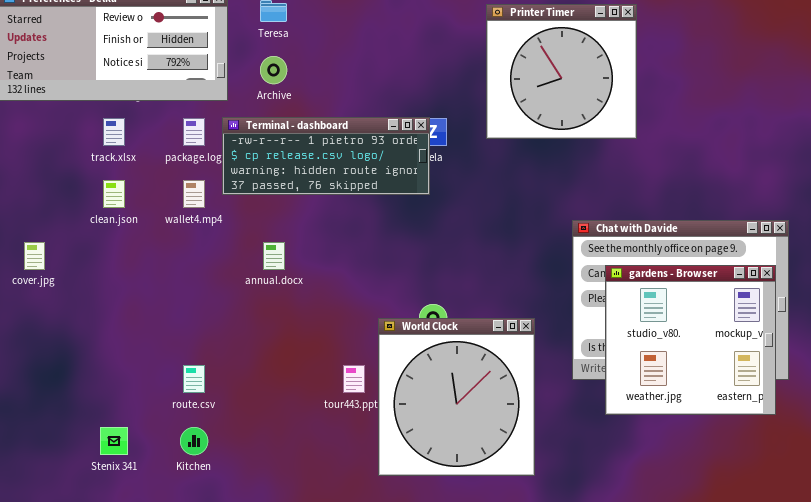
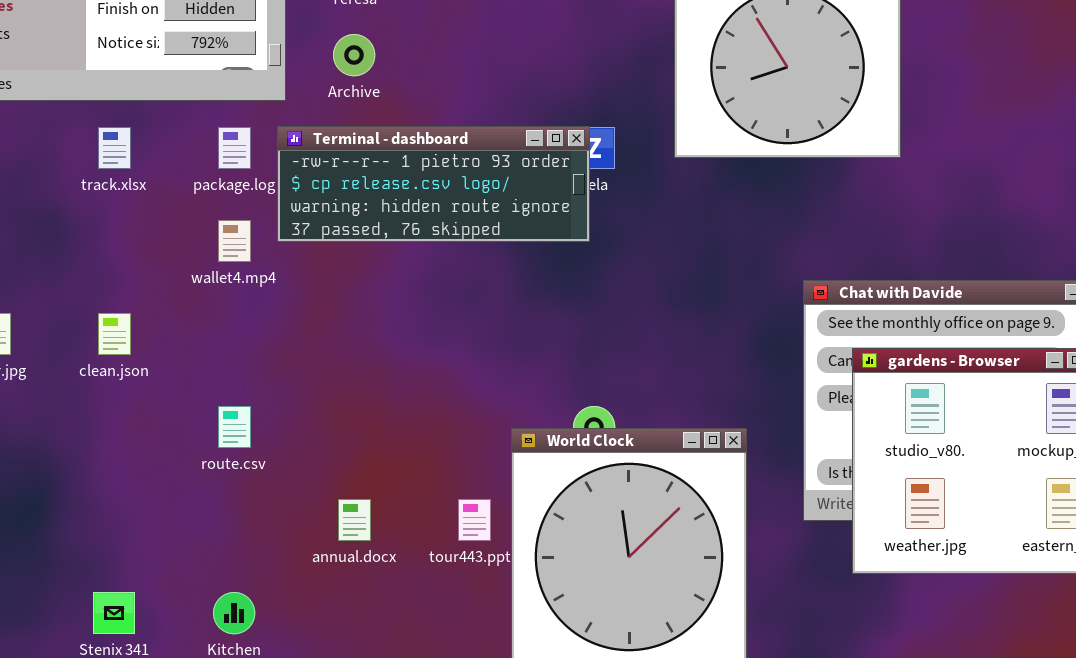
clean.json: [103,180,125,208] -> [98,313,131,355], moved
annual.docx: [263,242,285,270] -> [338,499,371,541], moved
route.csv: [183,365,205,393] -> [218,406,251,448], moved

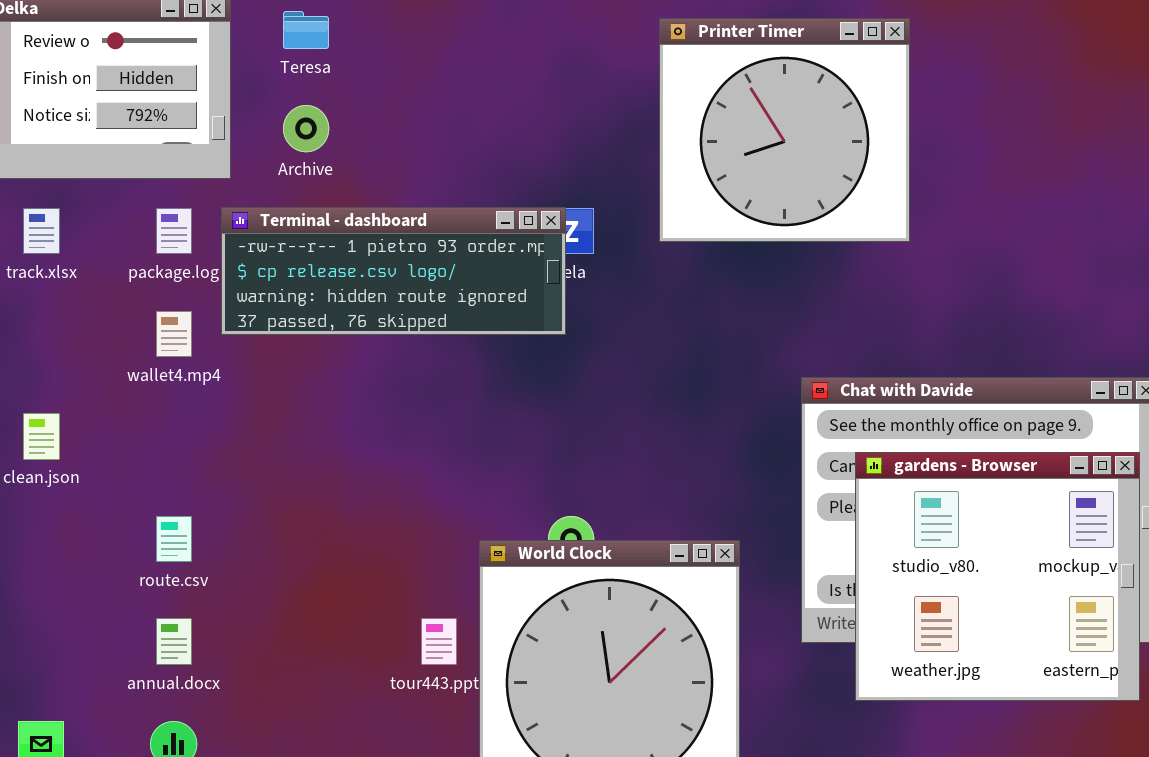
annual.docx: [338,499,371,541] -> [156,618,192,665], moved

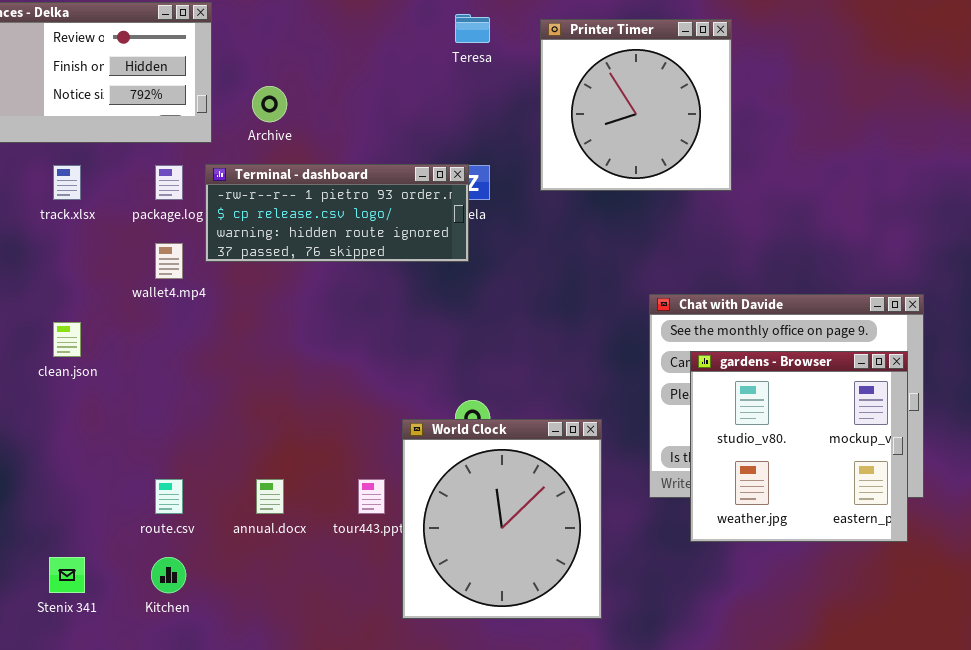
Teresa: [283,11,329,49] -> [455,14,490,43], moved
route.csv: [156,516,192,562] -> [155,479,183,514], moved
annual.docx: [156,618,192,665] -> [256,479,284,514], moved

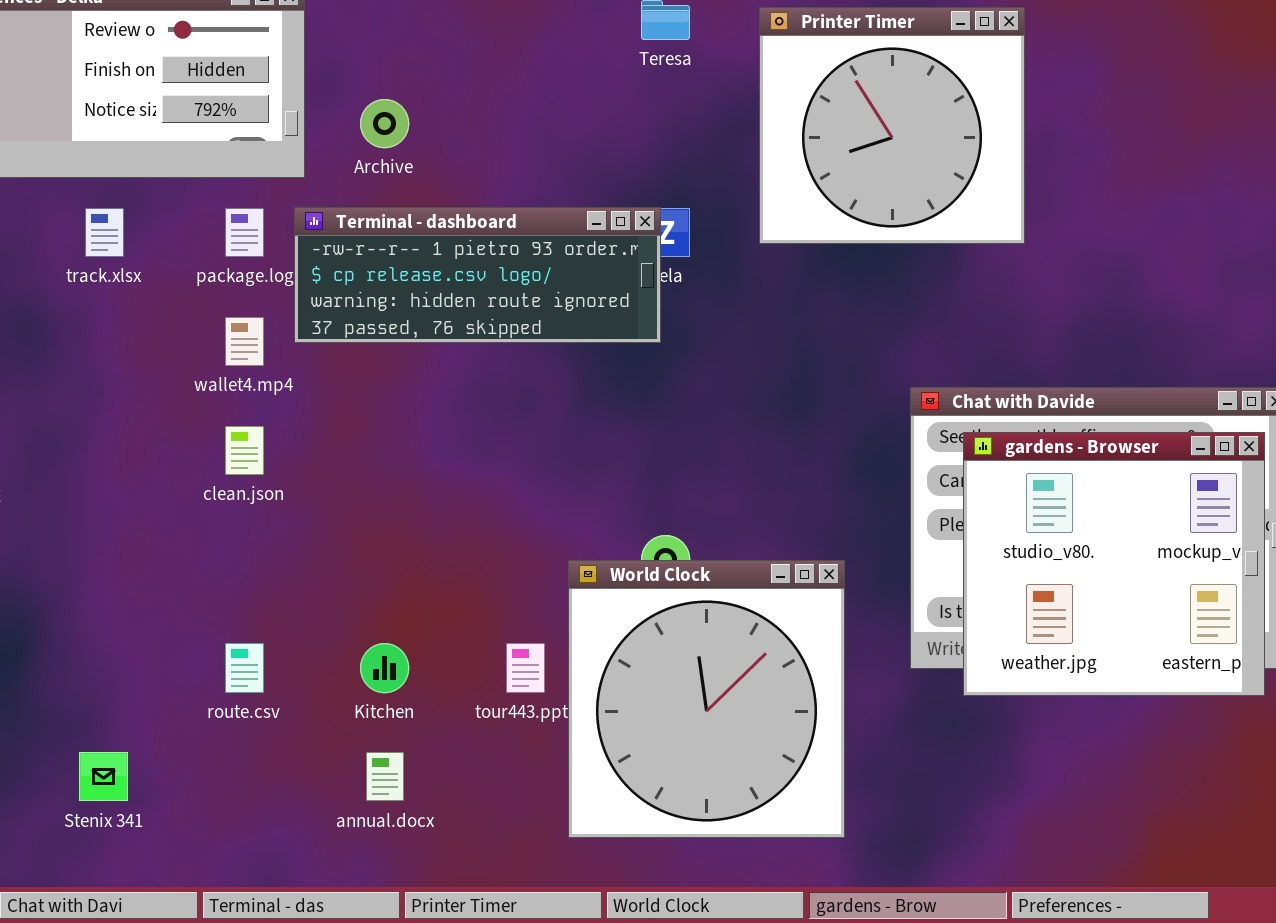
clean.json: [53,322,81,357] -> [225,426,264,475], moved
gardens - Browser: [690,351,908,542] -> [963,432,1265,696], moved
annual.docx: [256,479,284,514] -> [366,752,404,801], moved
Kitchen: [151,557,186,593] -> [360,643,409,693], moved

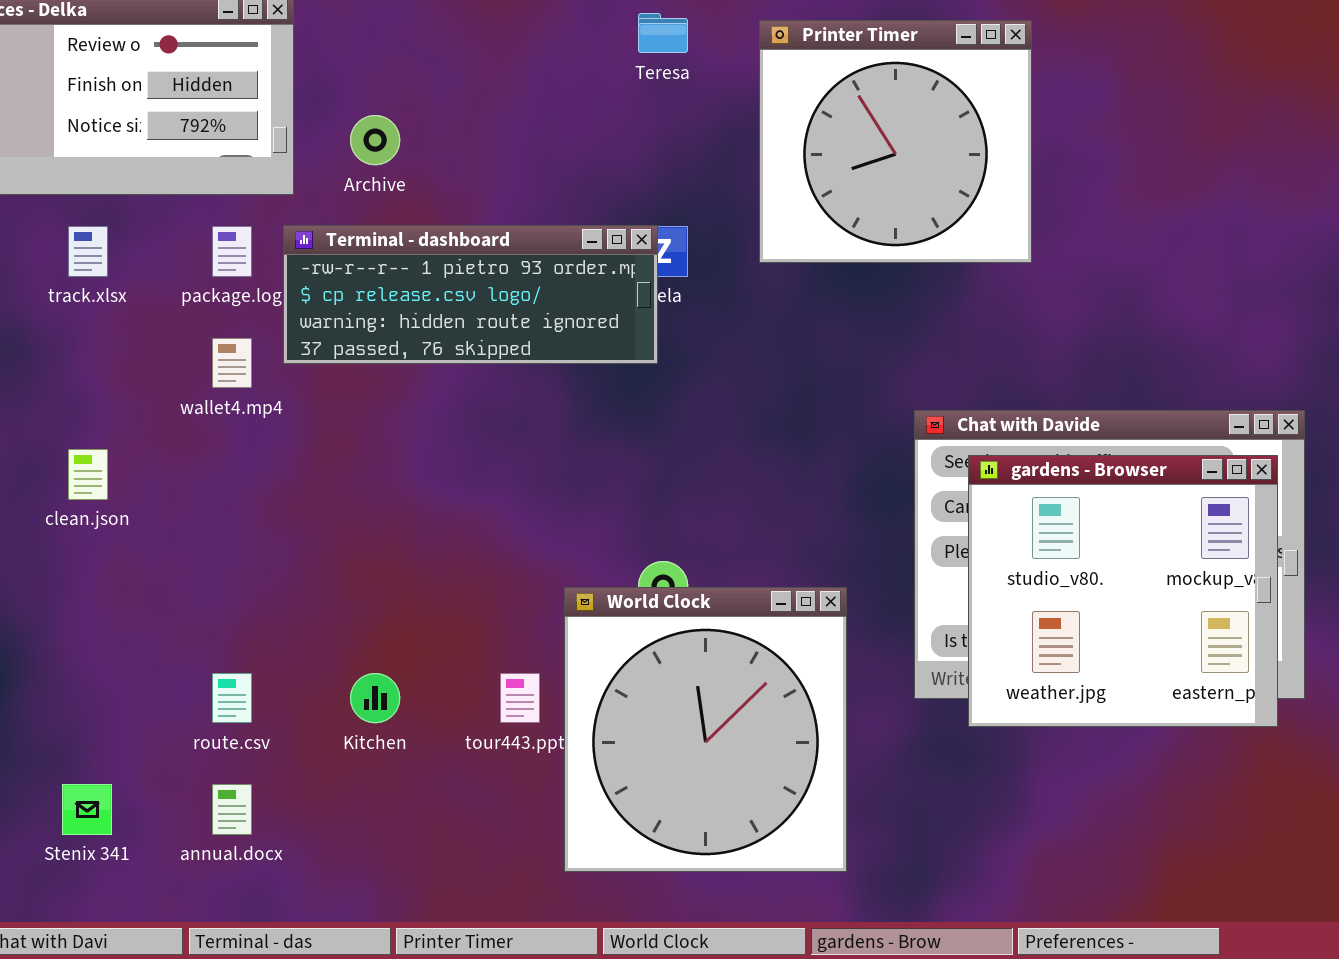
clean.json: [225,426,264,475] -> [68,449,108,500], moved
annual.docx: [366,752,404,801] -> [212,784,252,835], moved

